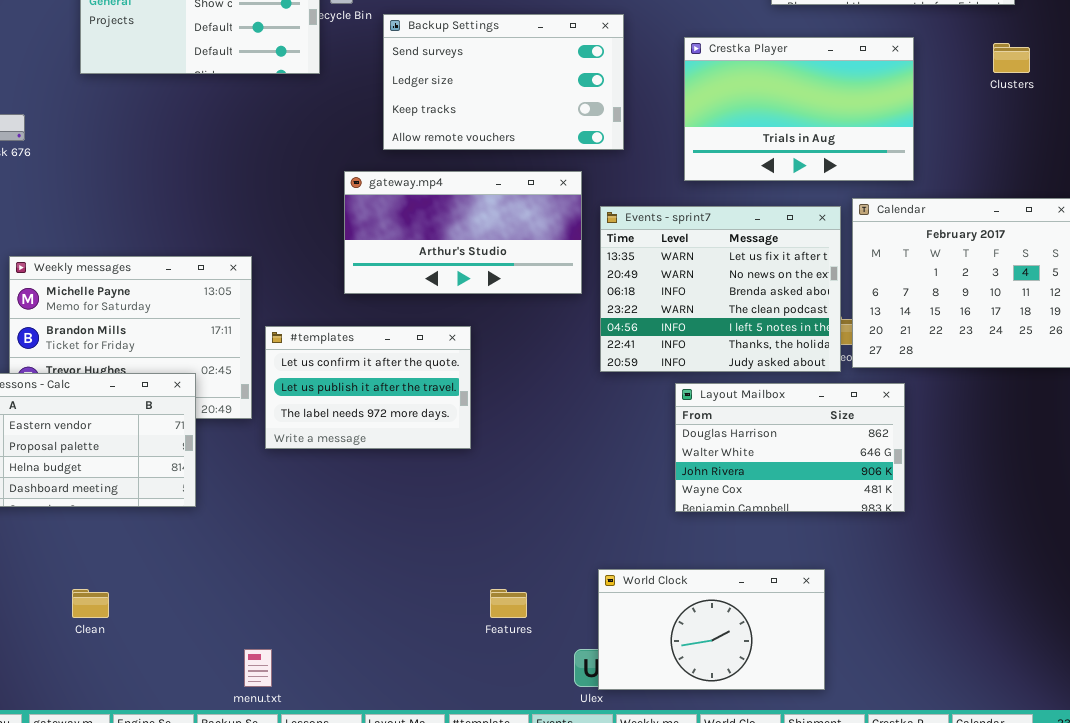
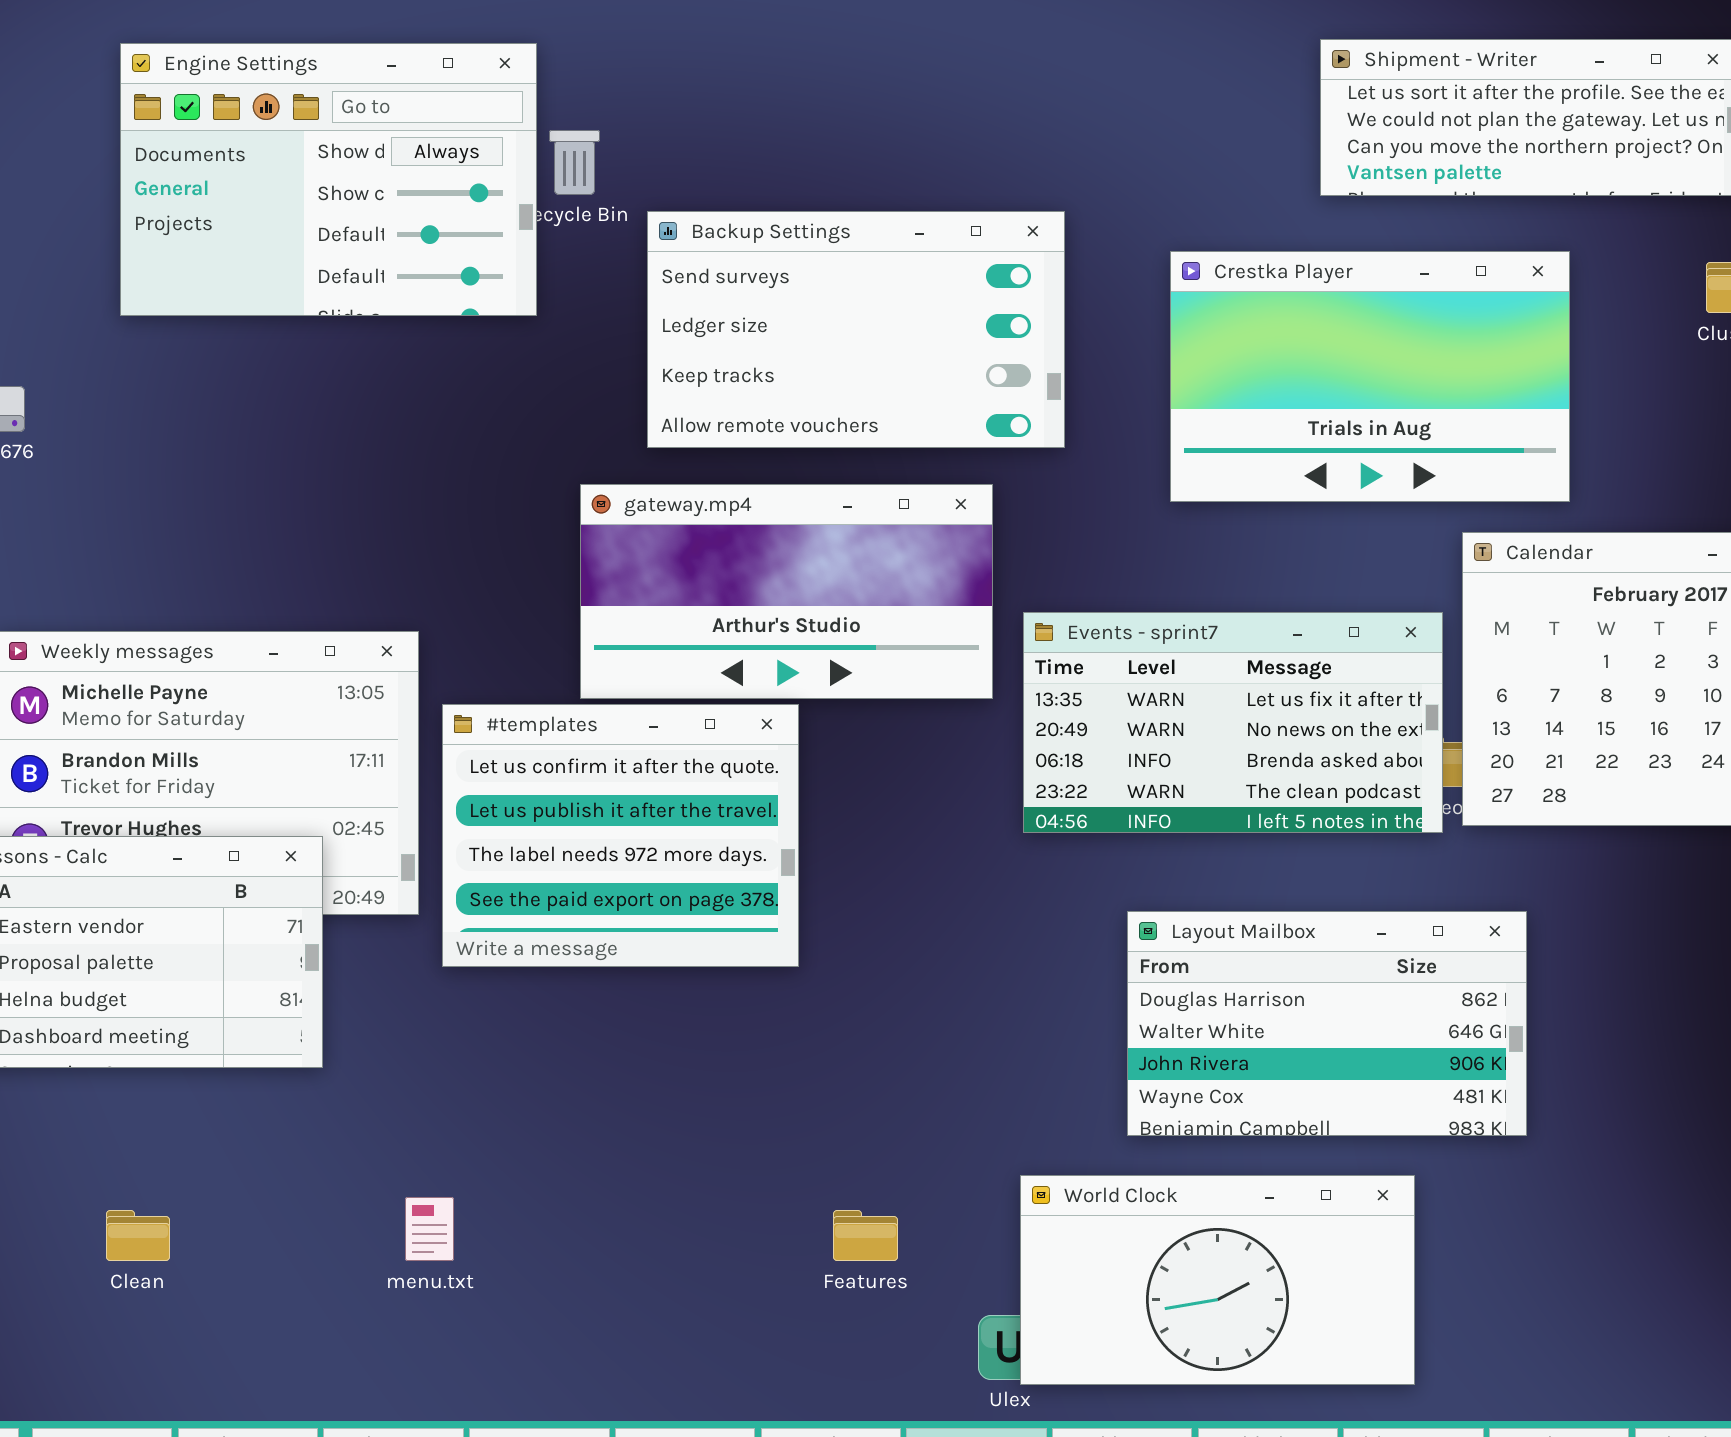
Events - sprint7: [600,206,841,372] -> [1023,612,1443,833], resized
#templates: [265,326,471,449] -> [442,704,799,967], resized
Layout Mailbox: [675,383,905,512] -> [1127,911,1527,1136], moved
menu.txt: [244,649,272,687] -> [405,1197,454,1261], moved

